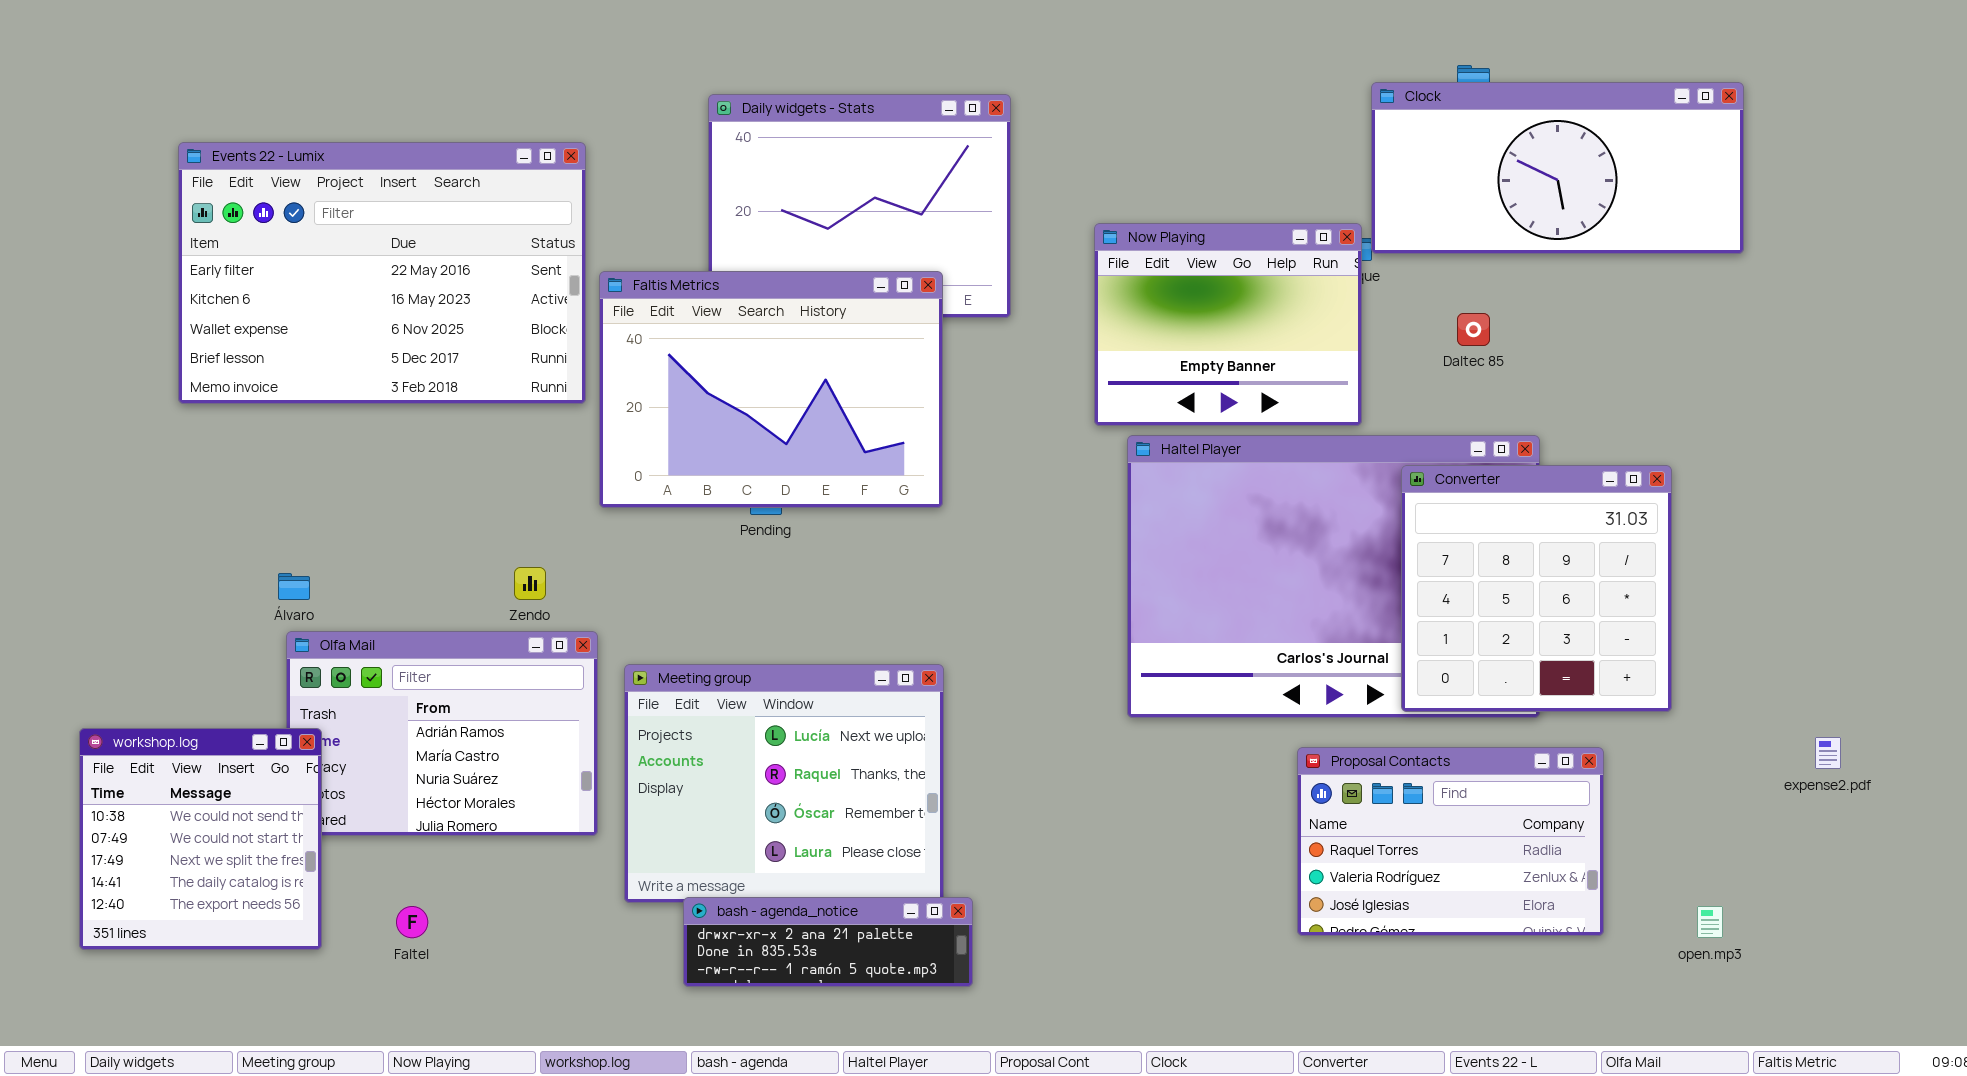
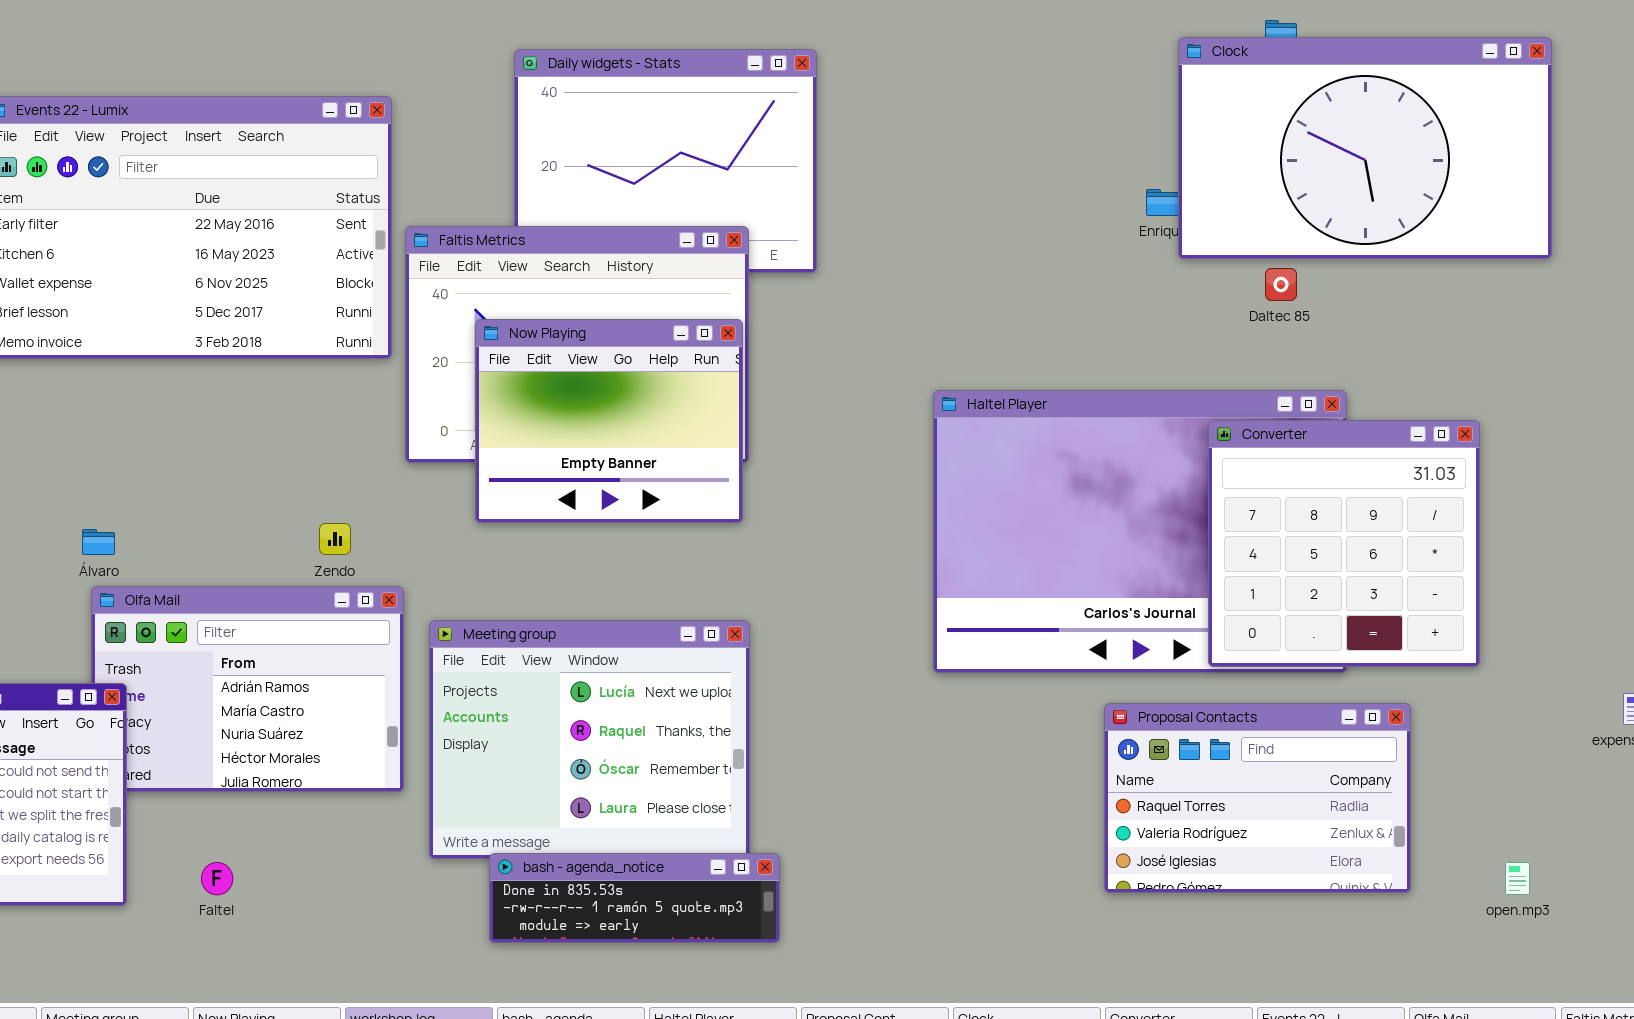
Clock: [1371,82,1744,254] -> [1178,37,1552,259], resized
Now Playing: [1094,223,1362,426] -> [475,319,743,523], moved
bash - agenda_notice: [683,897,973,987] -> [489,853,780,943], scrolled down 1 row

